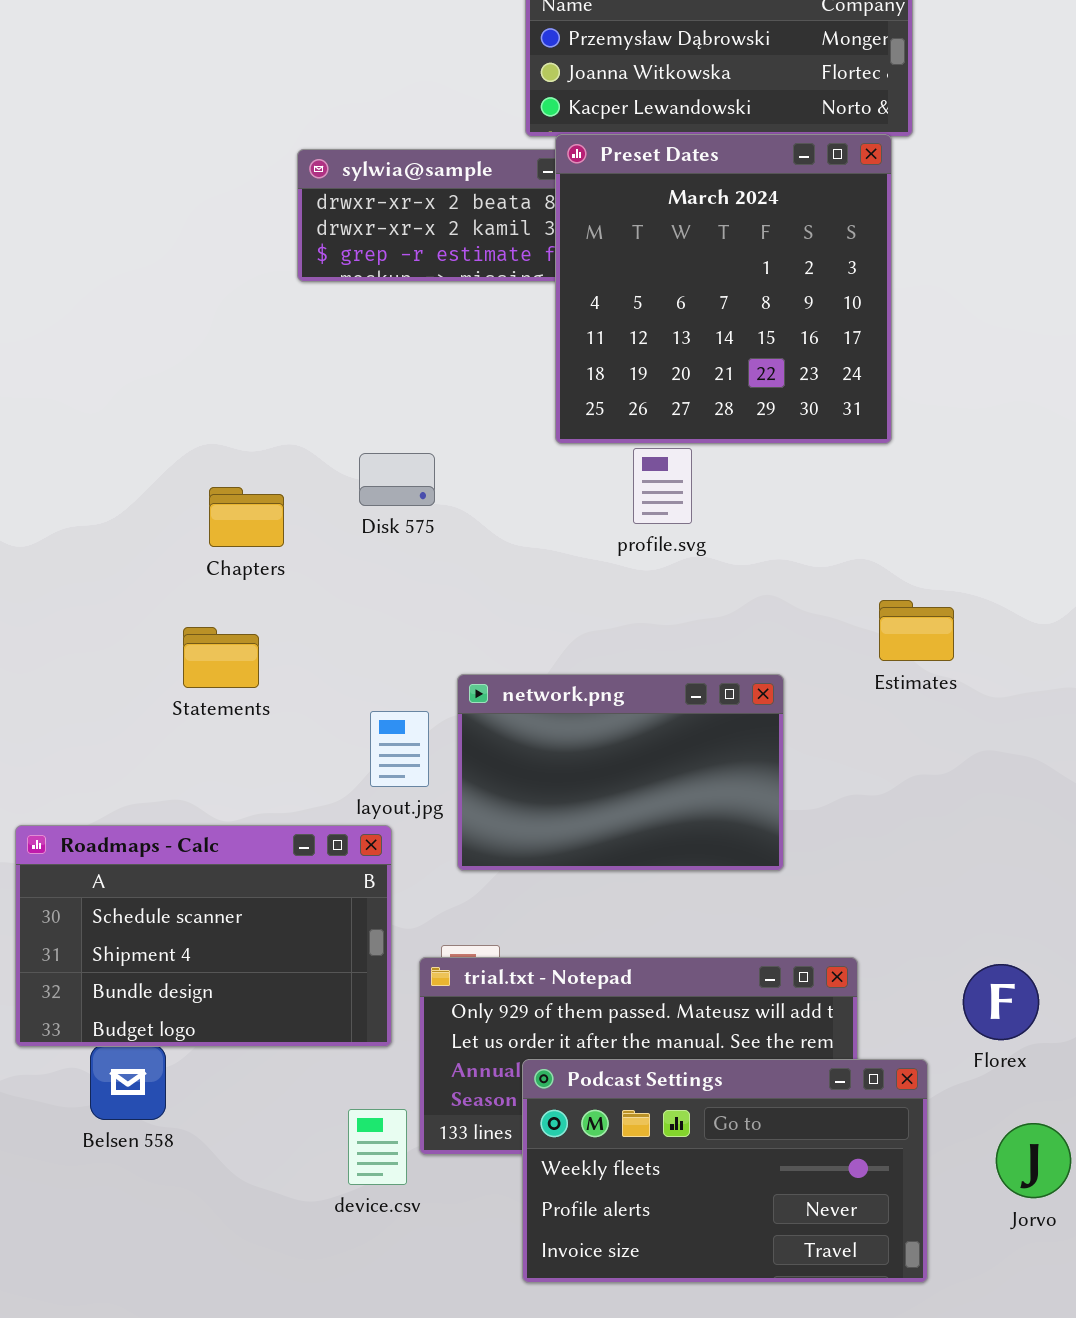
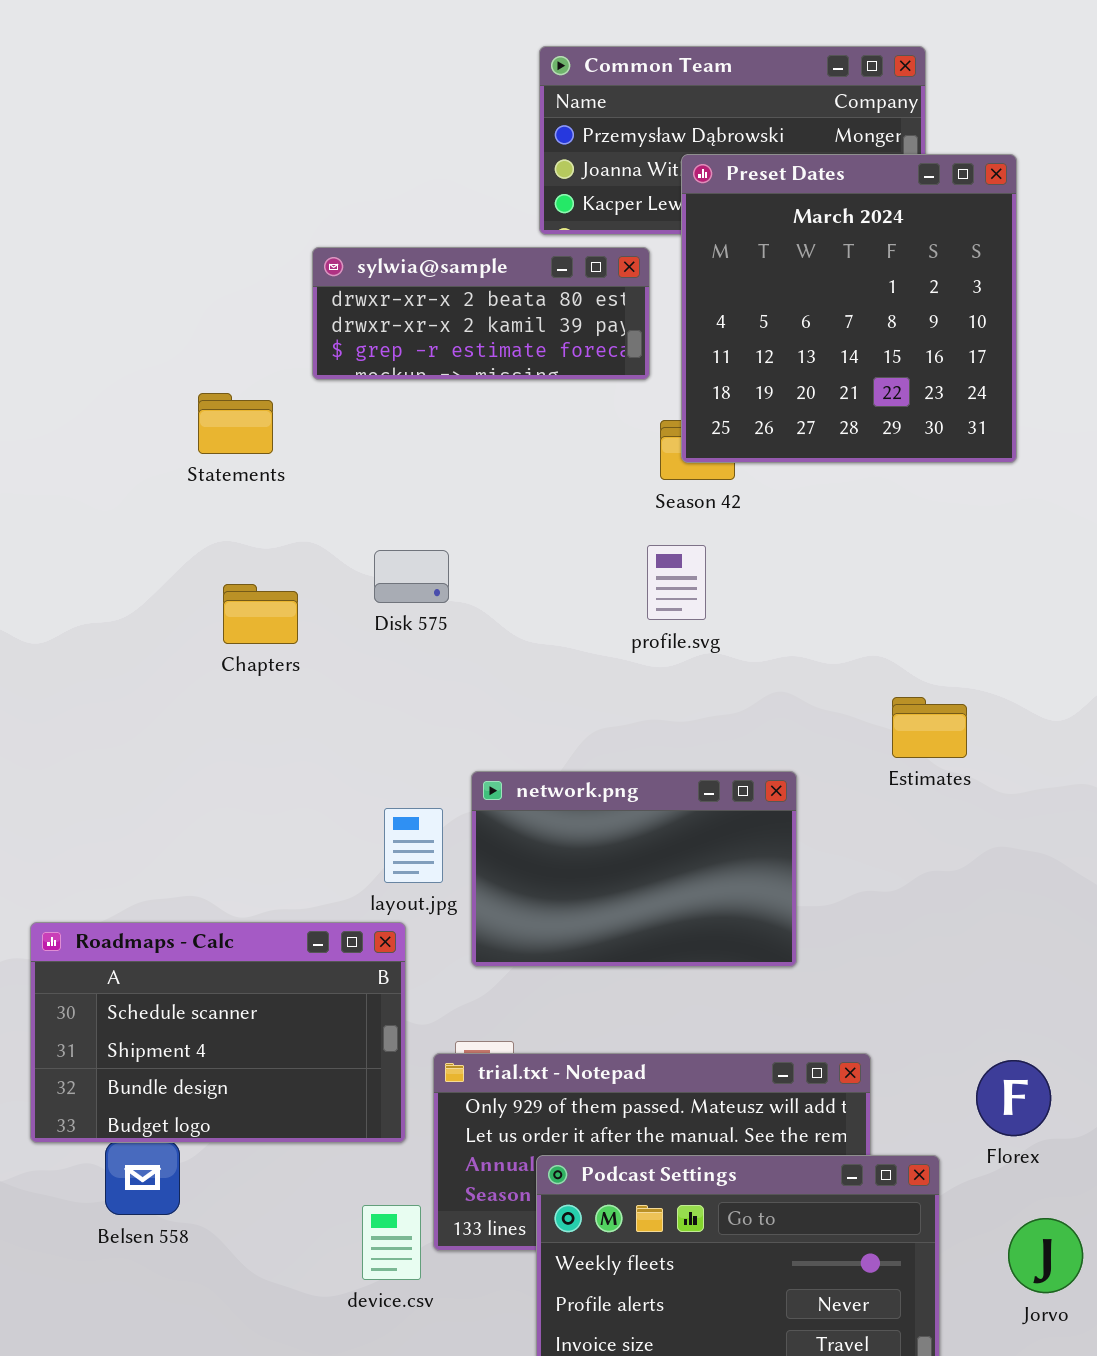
Preset Dates: [555,134,892,444] -> [681,154,1017,463], moved
Statements: [183,627,259,688] -> [198,393,273,454], moved

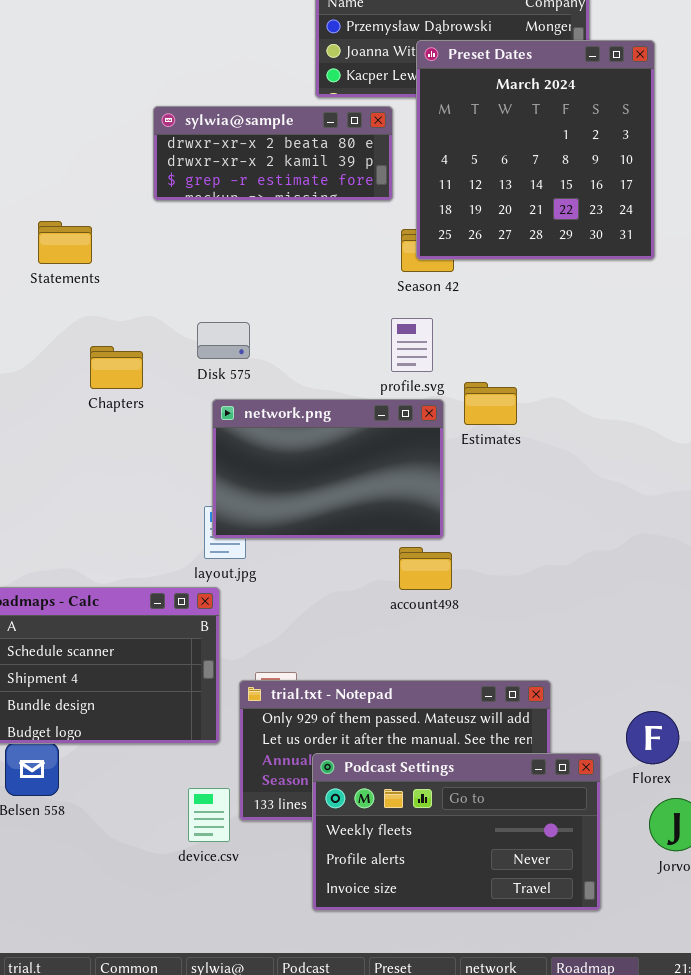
Statements: [198,393,273,454] -> [38,221,92,264], moved
Estimates: [892,697,967,758] -> [464,382,517,425], moved
network.png: [471,771,797,967] -> [212,399,444,539], moved
Florex: [976,1060,1051,1136] -> [626,711,679,764], moved

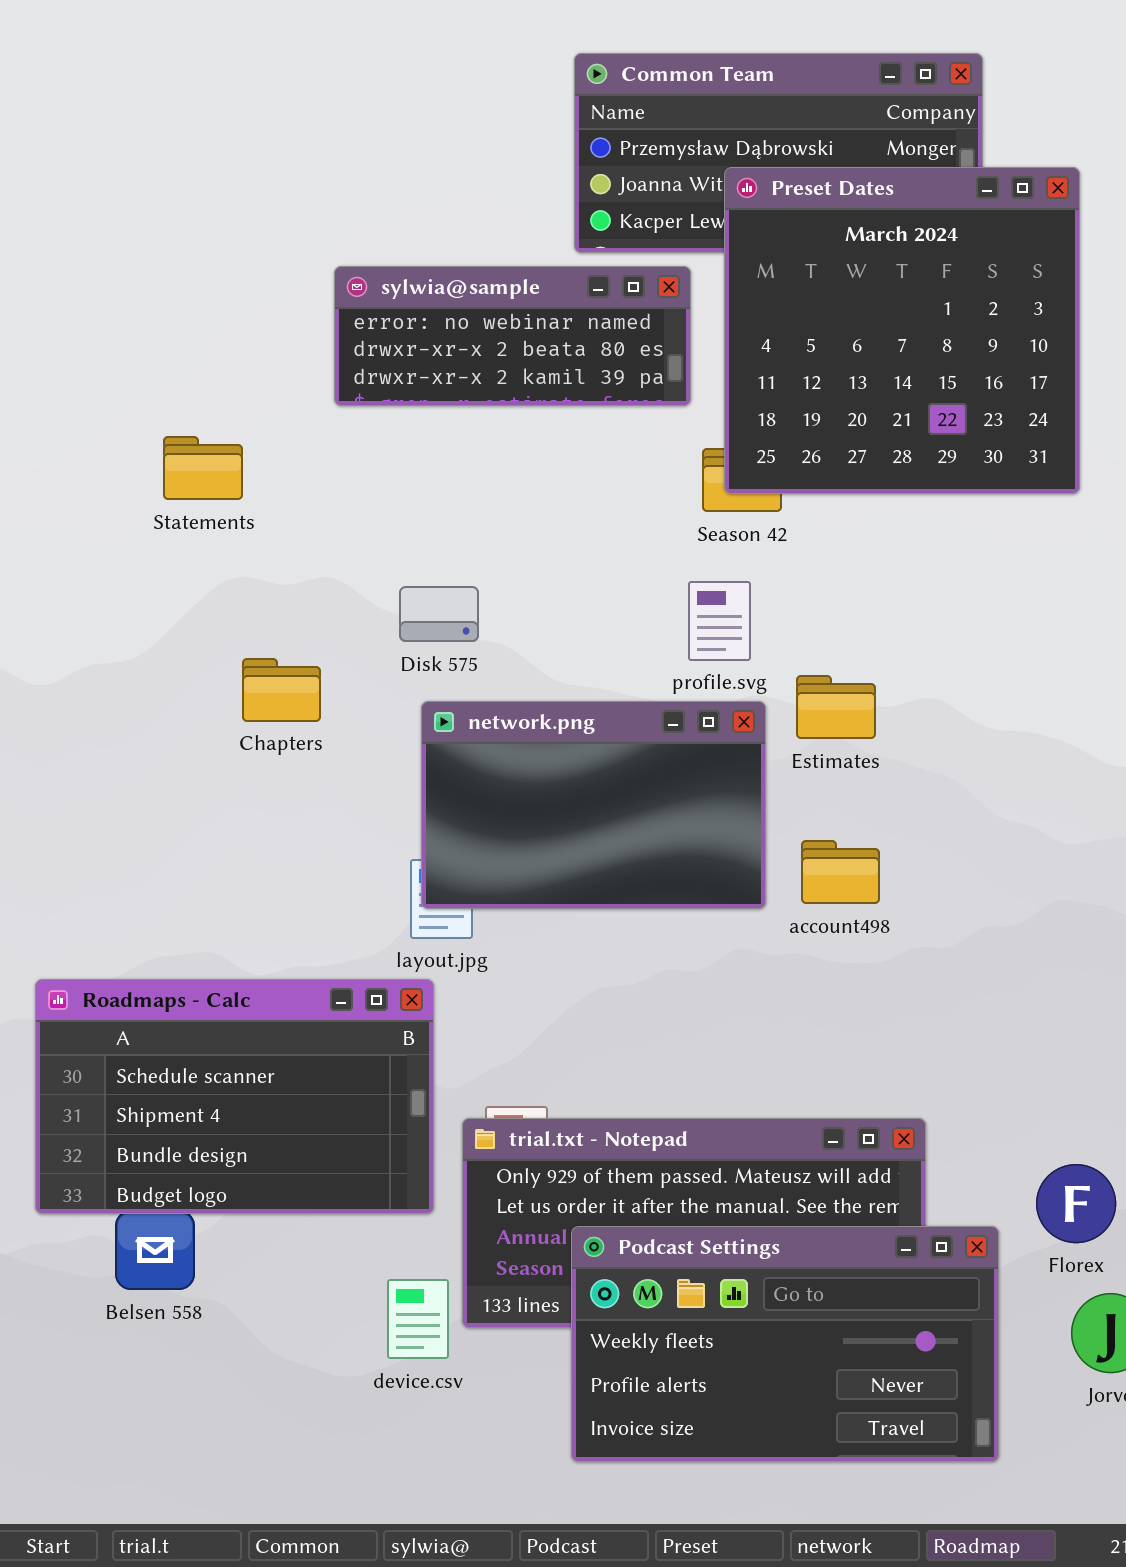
sylwia@sample: [153,106,393,201] -> [334,266,691,406], scrolled up 1 row
Chapters: [90,346,143,389] -> [242,658,321,722], moved
account498: [399,547,452,590] -> [801,840,880,904], moved

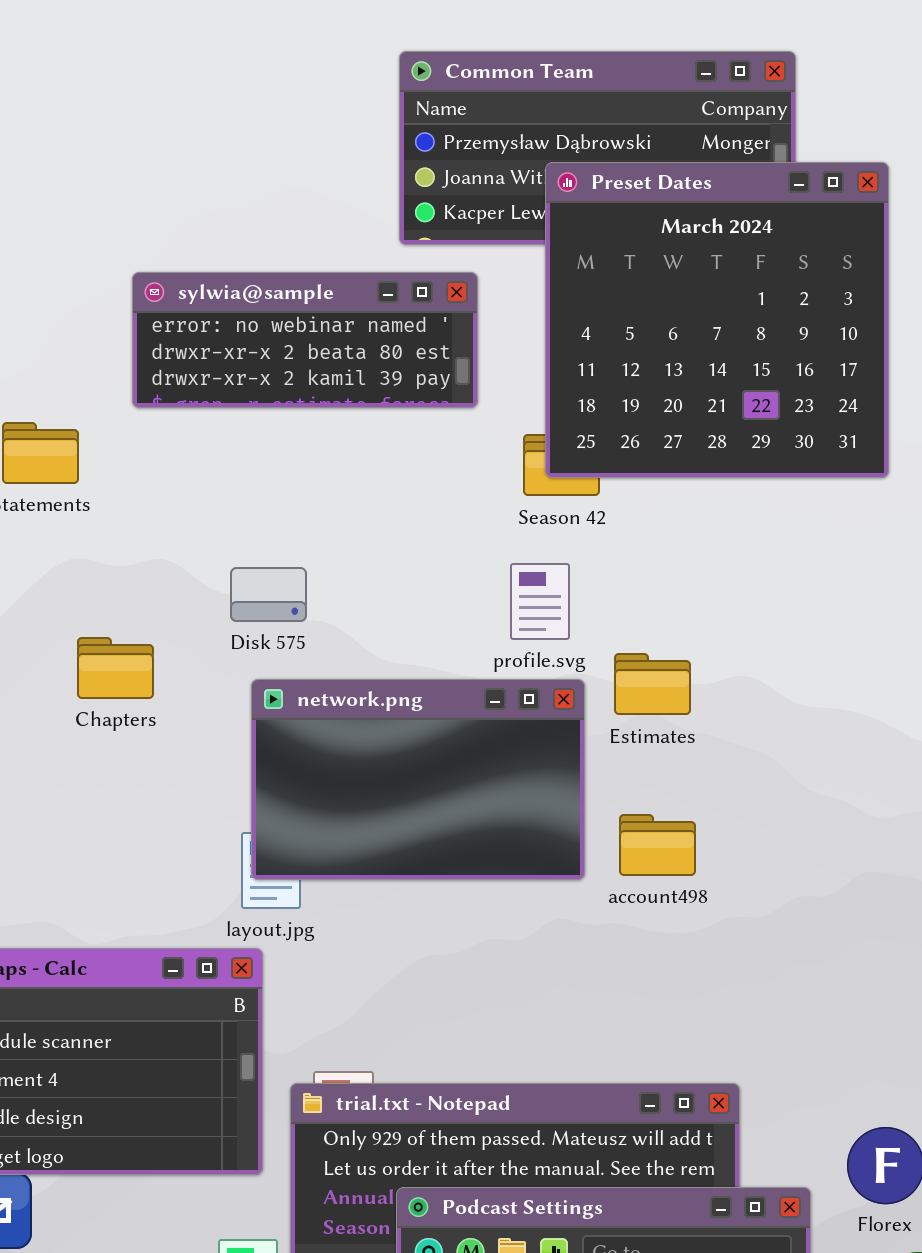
sylwia@sample: [334,266,691,406] -> [132,272,478,408], moved

